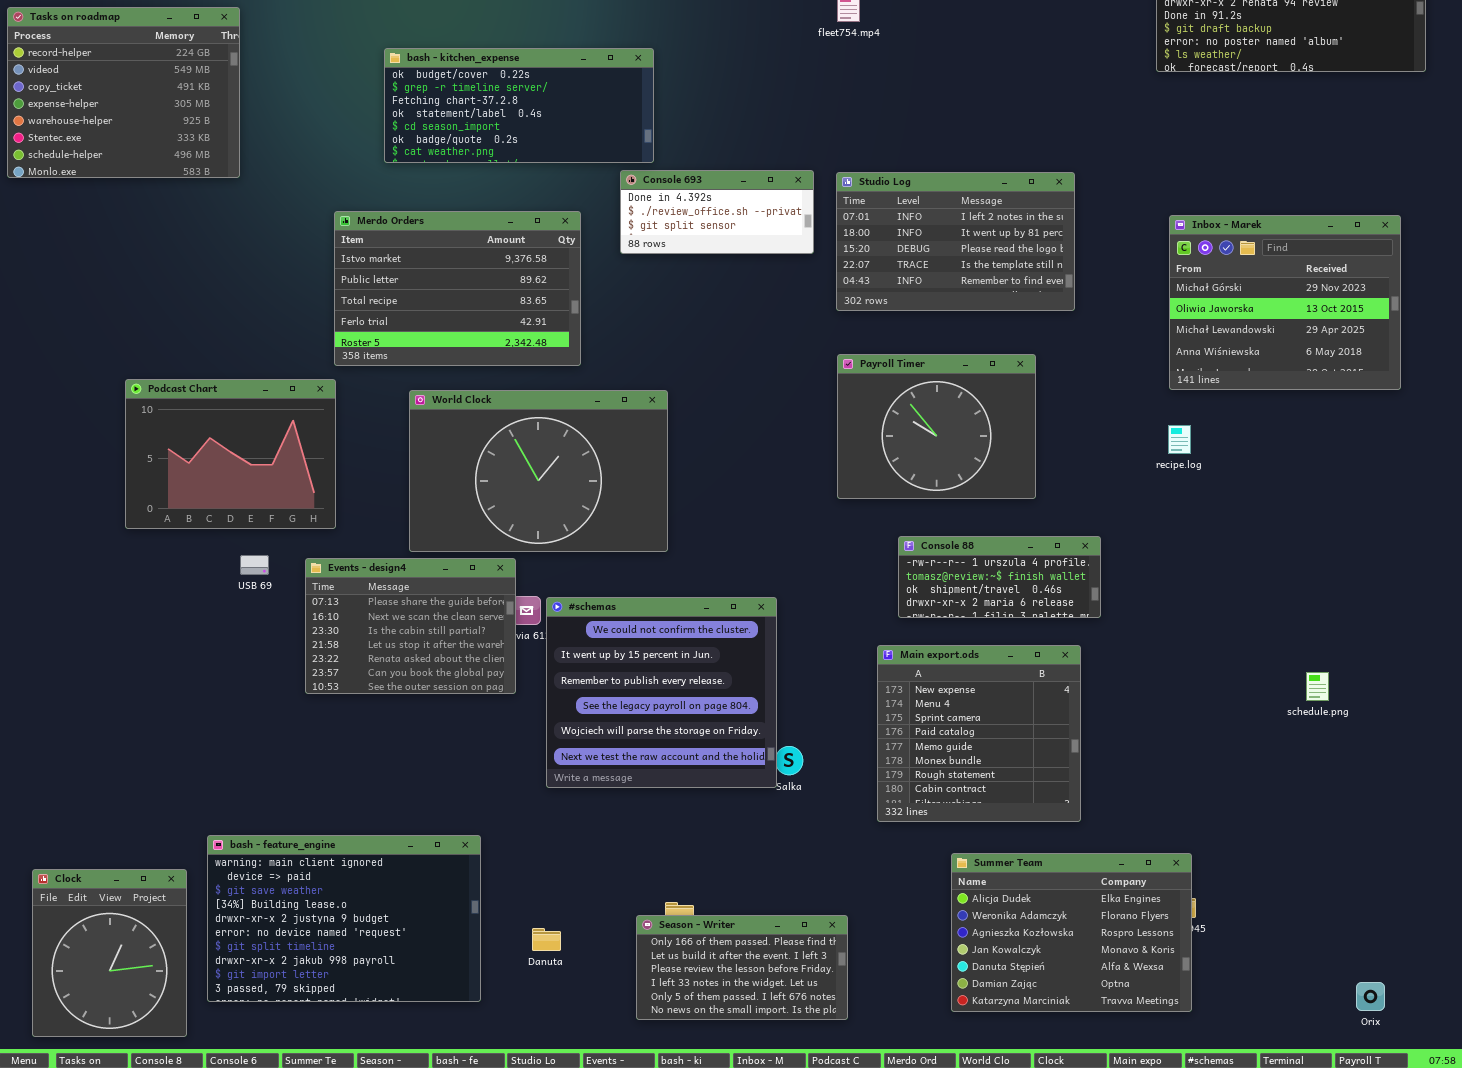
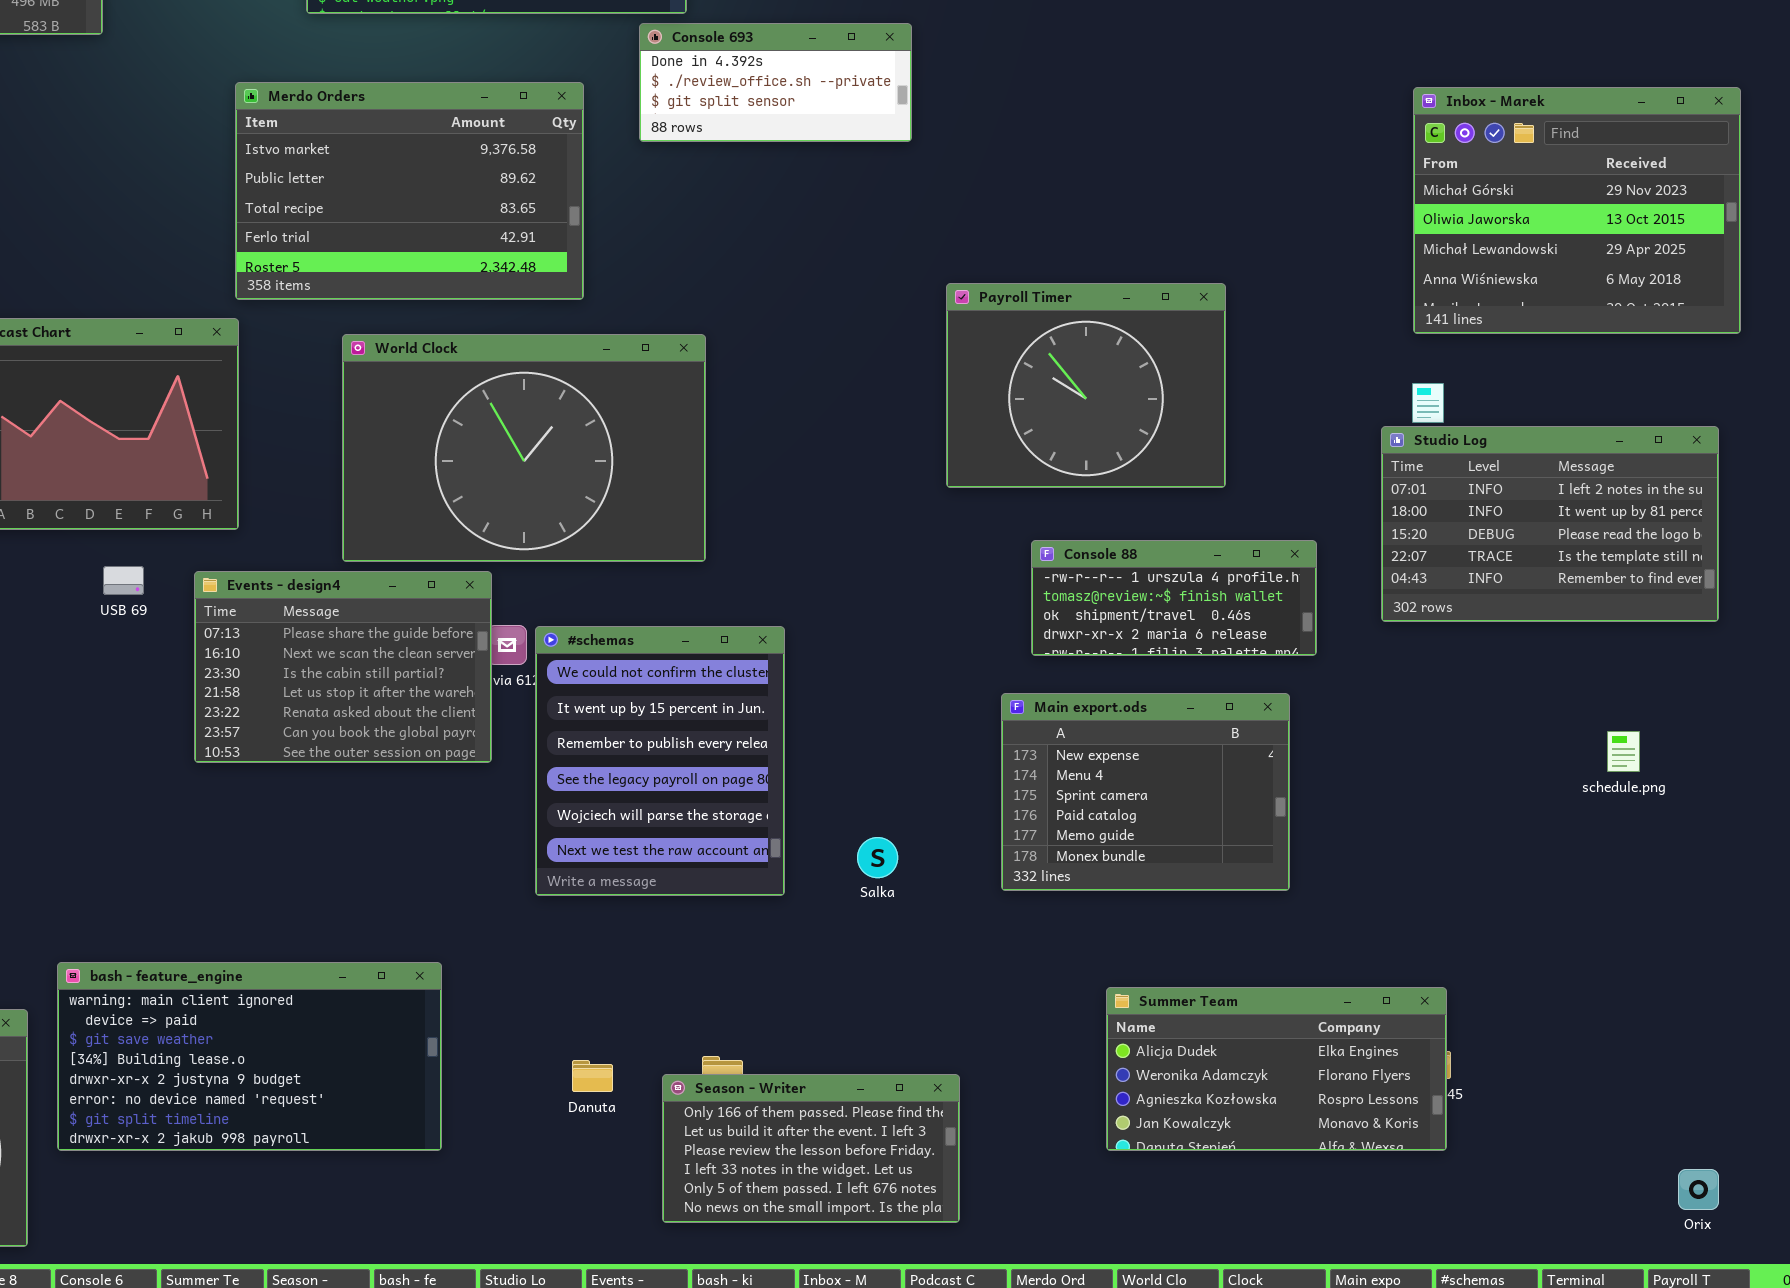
Studio Log: [836,172,1075,311] -> [1381,426,1719,622], moved
#schemas: [546,597,777,788] -> [535,626,785,896], resized
Main export.ods: [877,645,1081,822] -> [1001,693,1290,891], resized
bash - feature_engine: [207,835,481,1002] -> [57,962,442,1151], resized
Summer Team: [951,853,1192,1012] -> [1106,987,1447,1151], resized
Danuta: [532,928,561,951] -> [572,1060,613,1092], moved

